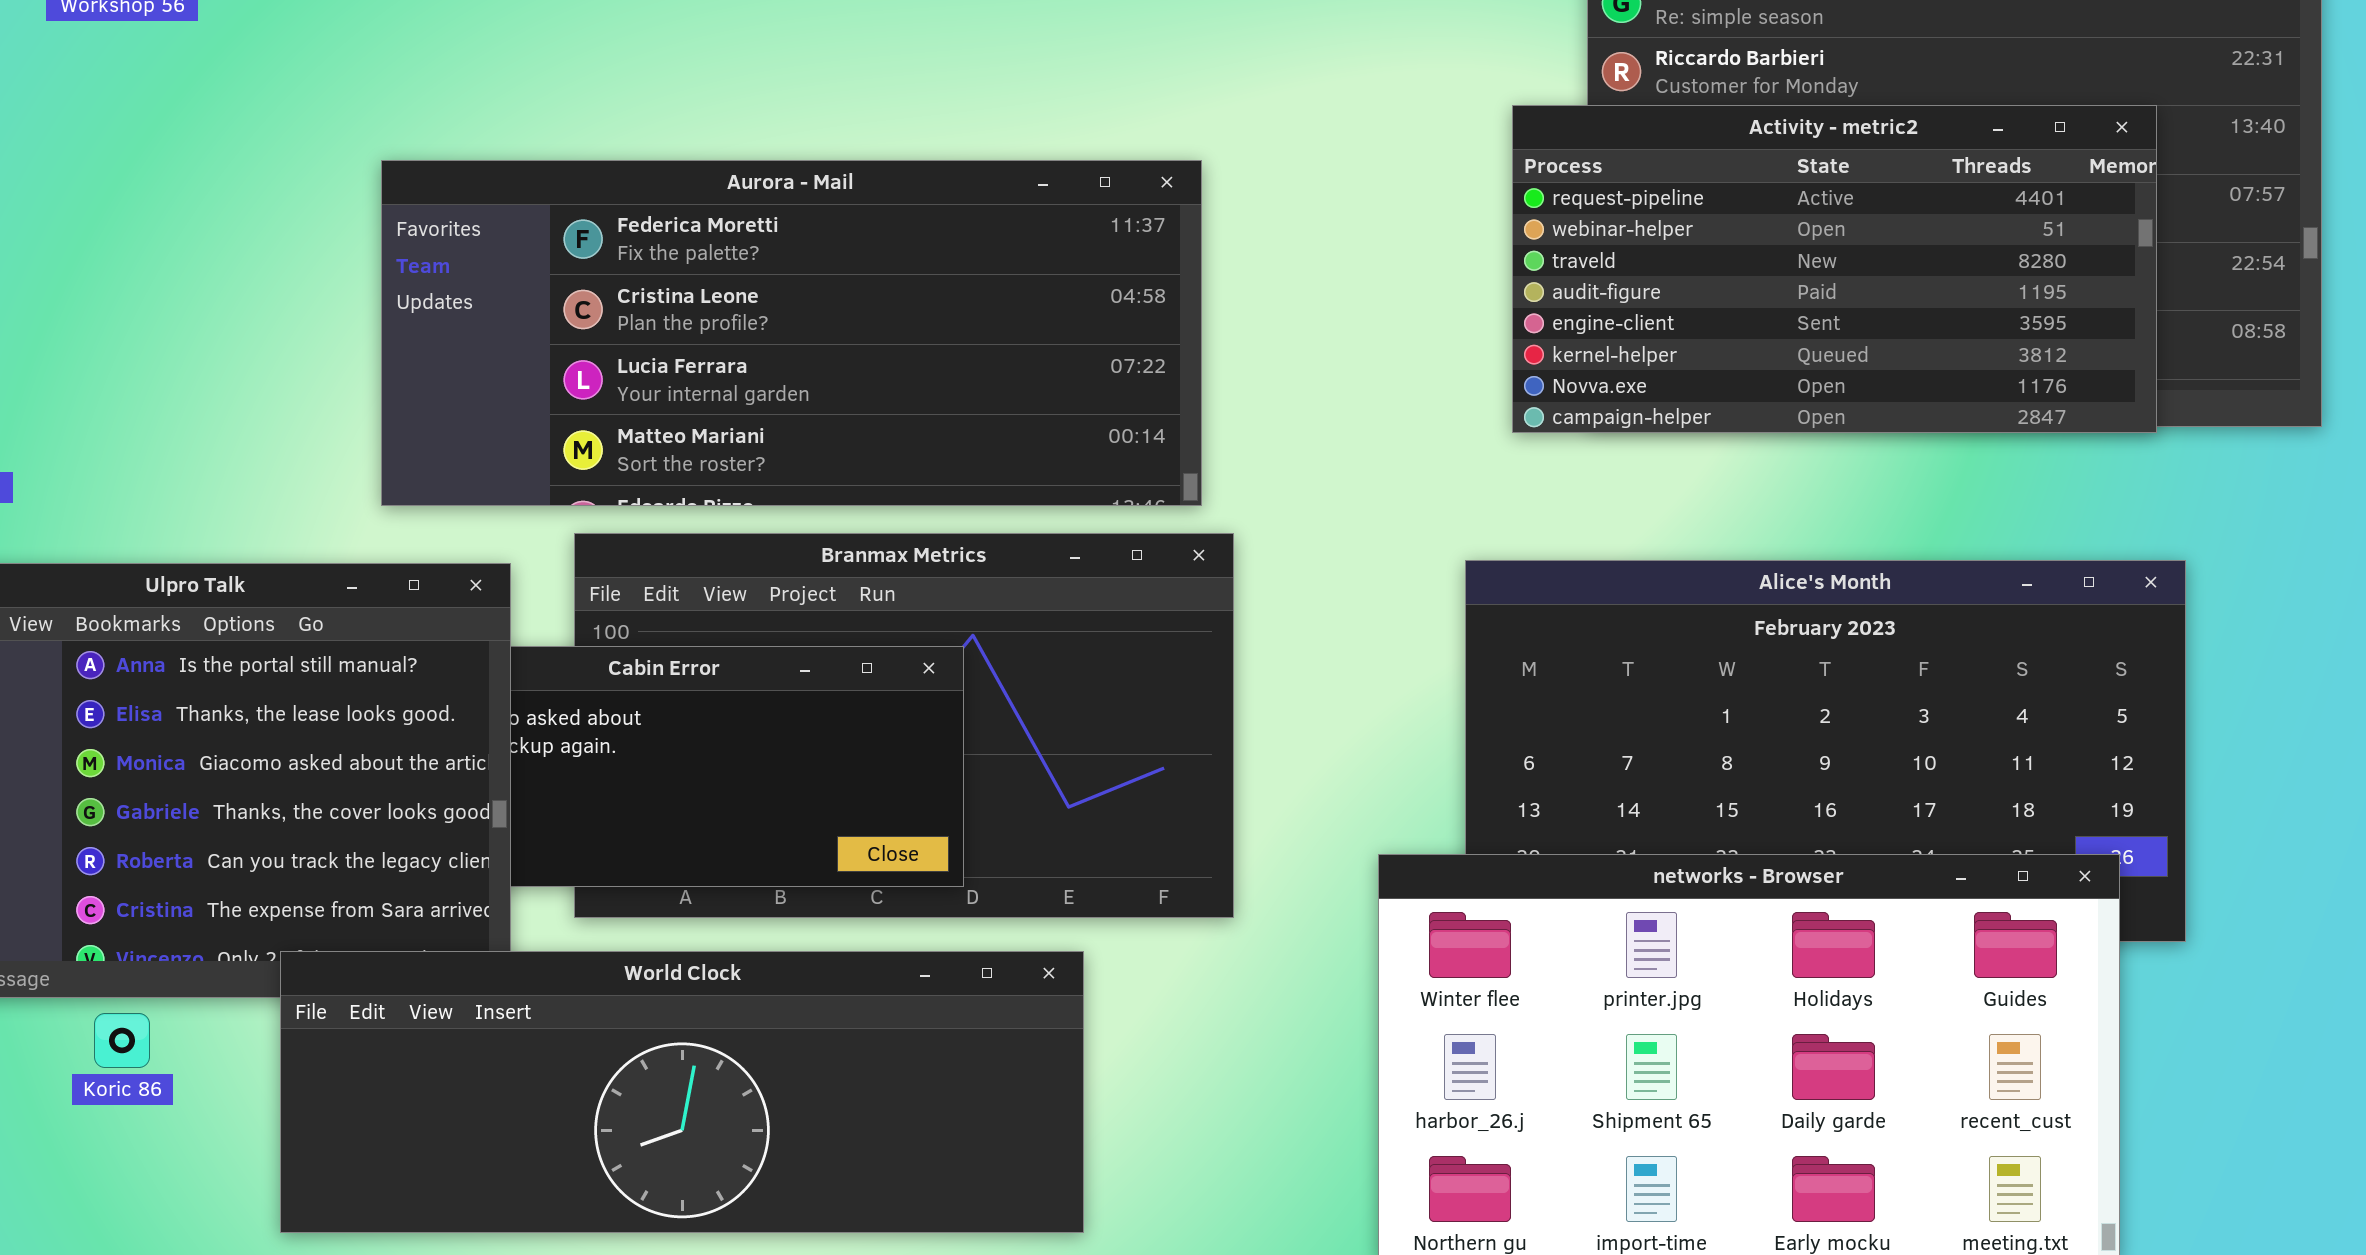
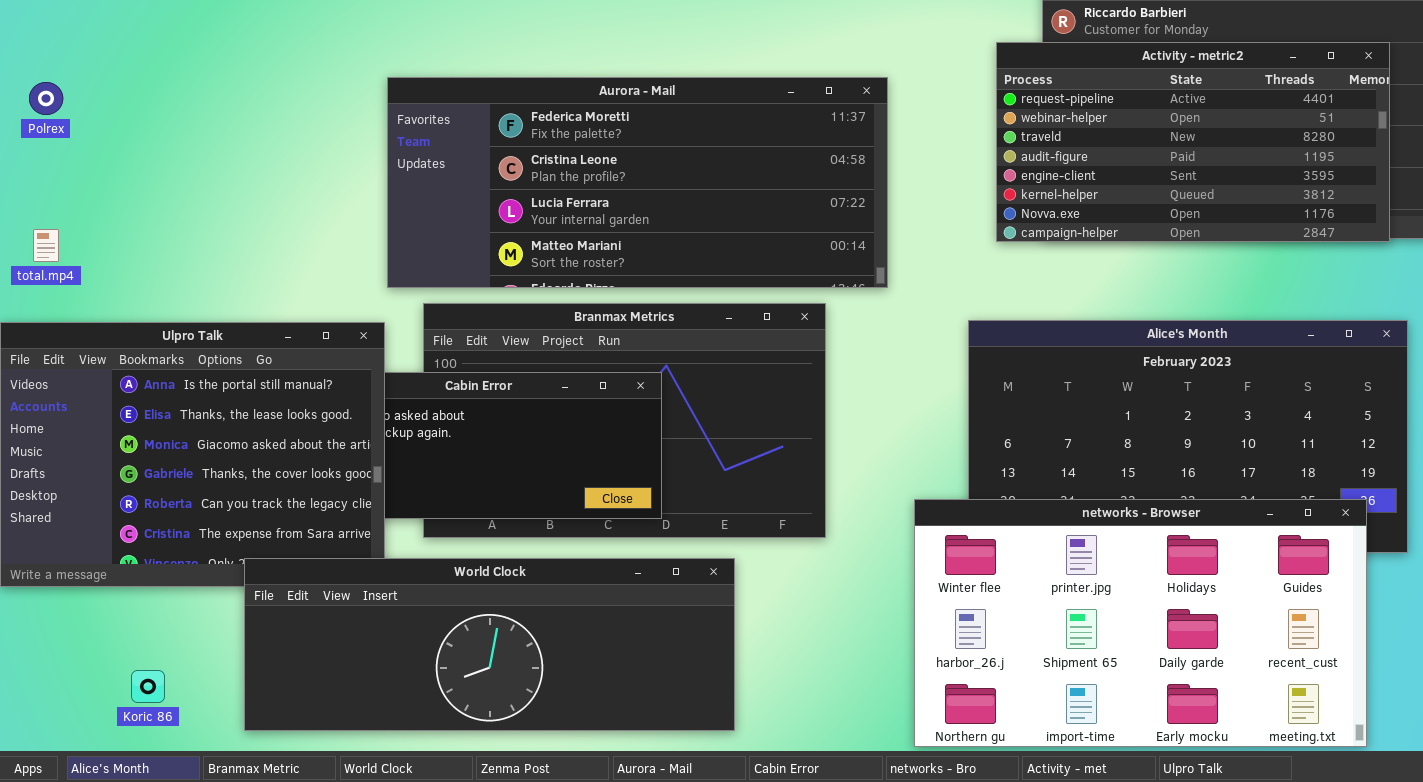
Aurora - Mail: [381,160,1202,506] -> [387,77,888,288], moved
Koric 86: [94,1013,150,1068] -> [131,670,165,703], moved

